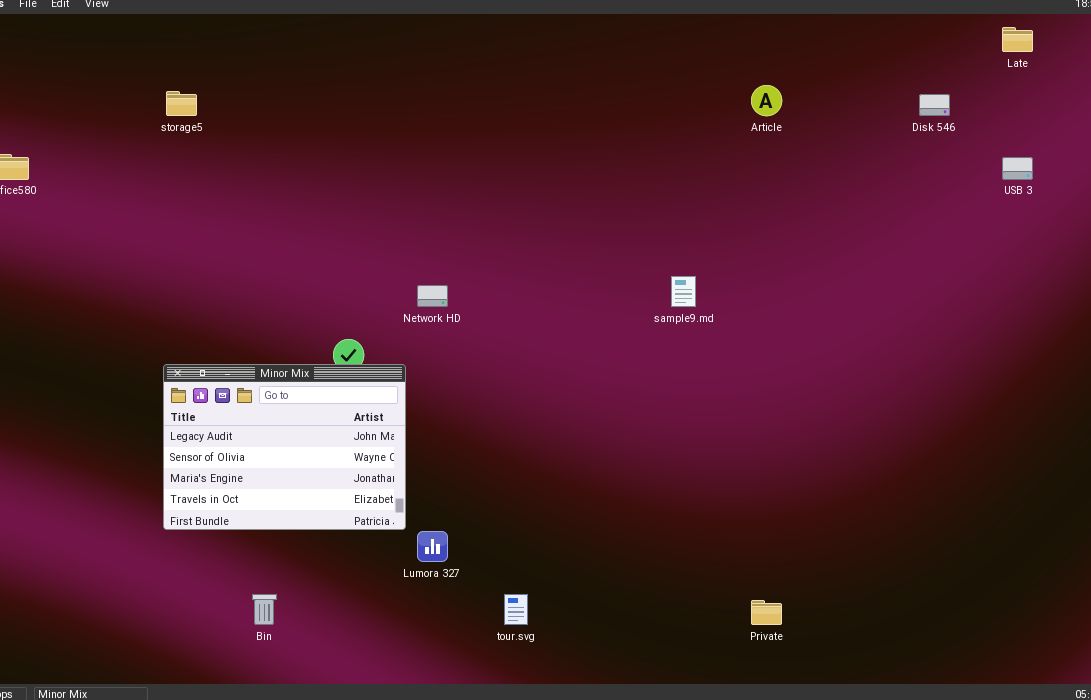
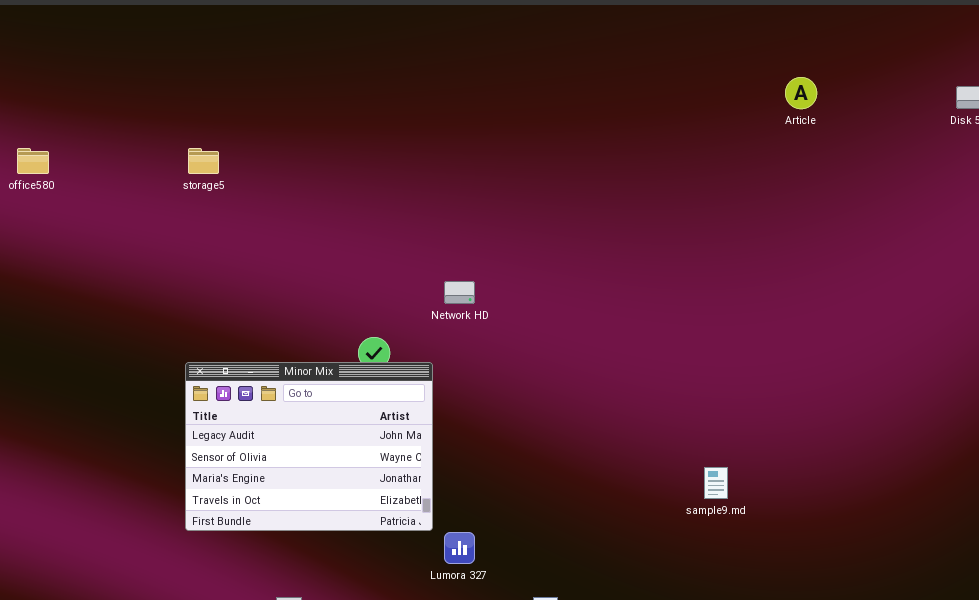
storage5: [166,91,197,116] -> [188,148,219,174], moved
sample9.md: [671,276,696,307] -> [704,467,728,499], moved

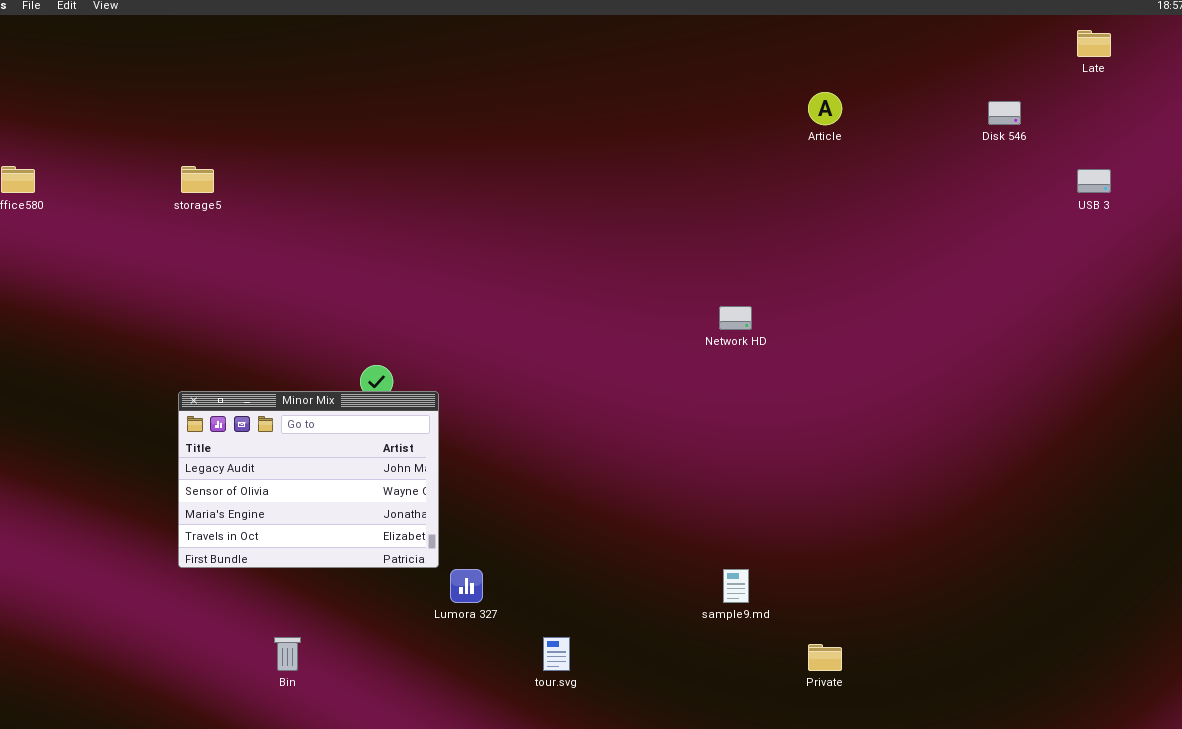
Network HD: [444,281,475,304] -> [719,306,752,330], moved
sample9.md: [704,467,728,499] -> [723,569,749,603], moved

